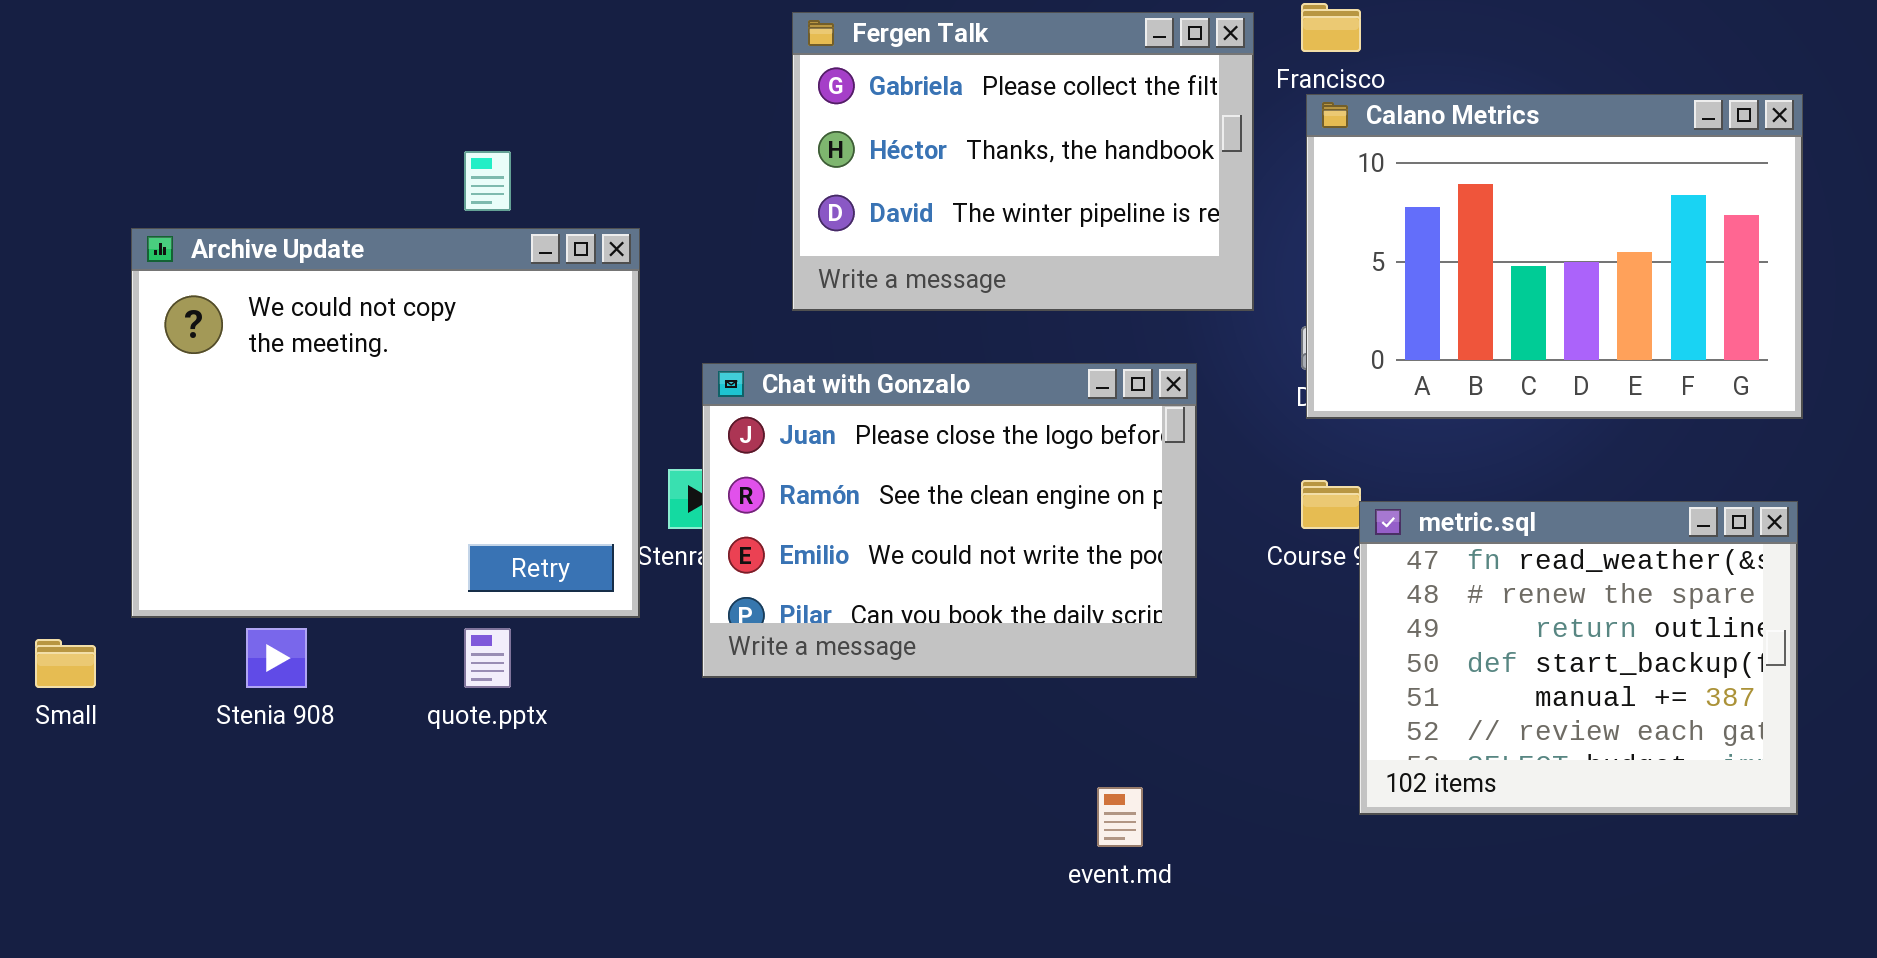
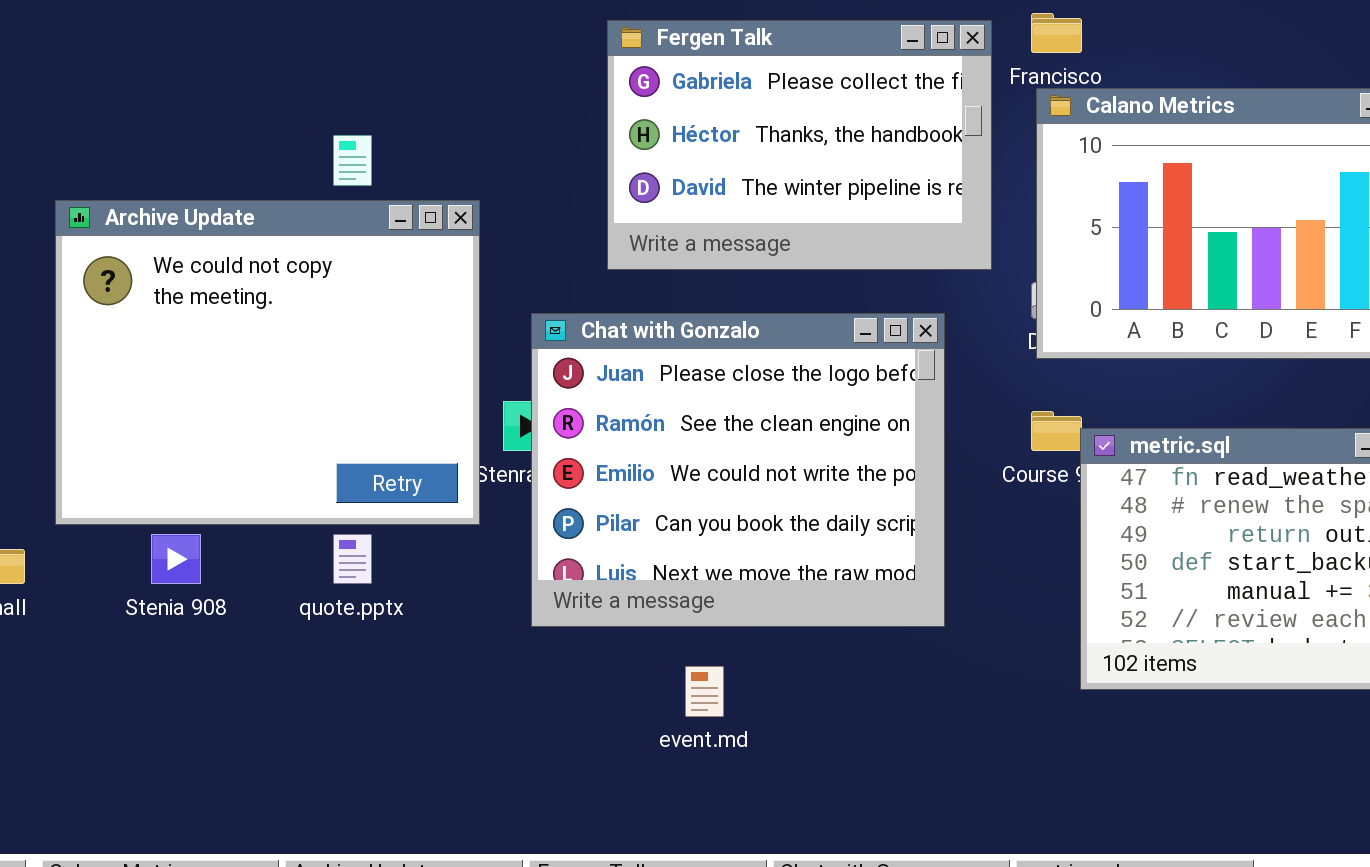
Chat with Gonzalo: [702,363,1197,678] -> [531,313,945,627], resized
event.md: [1097,787,1143,847] -> [685,666,724,717], moved

